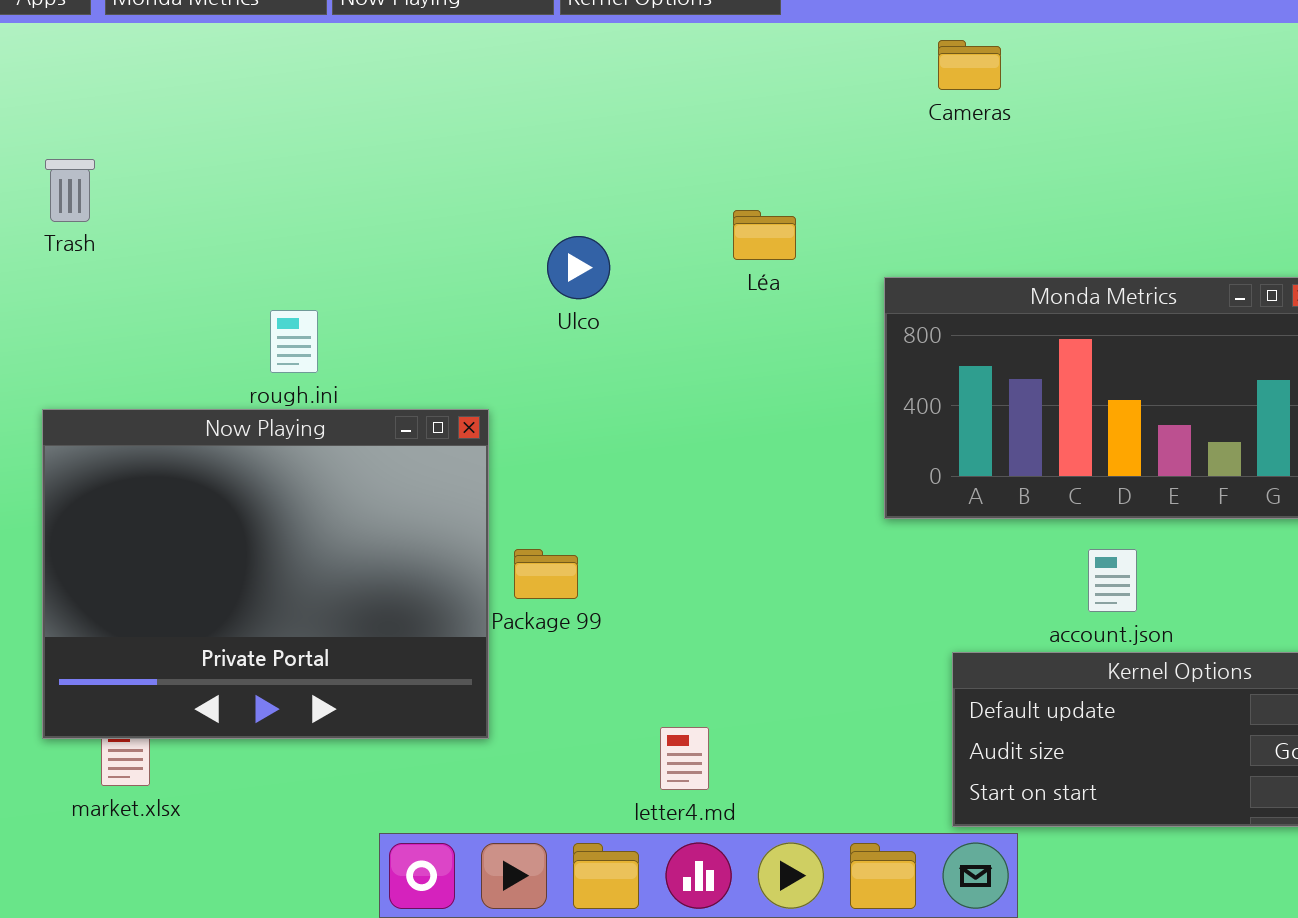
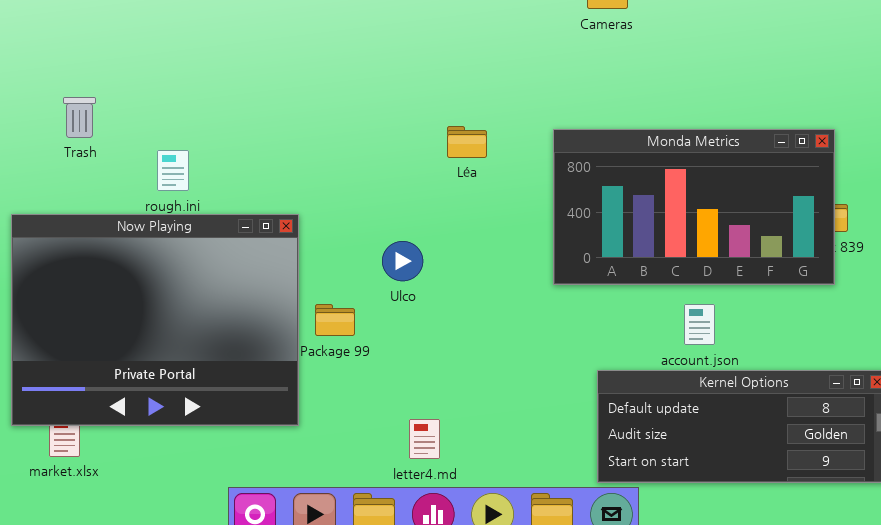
Trash: [45,159,95,222] -> [63,97,96,138], moved
Léa: [733,210,796,260] -> [447,126,487,158], moved
Ulco: [547,236,610,299] -> [382,241,423,281], moved

